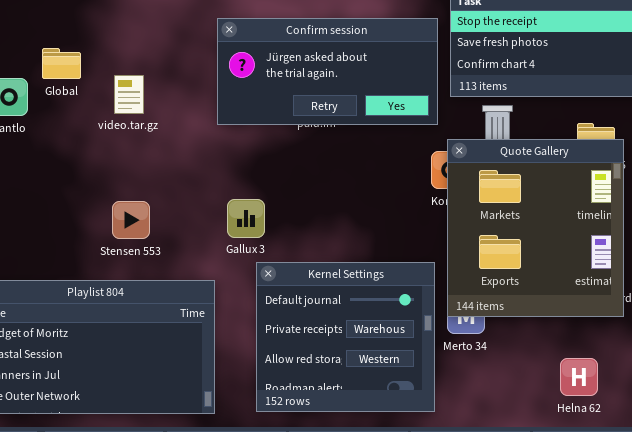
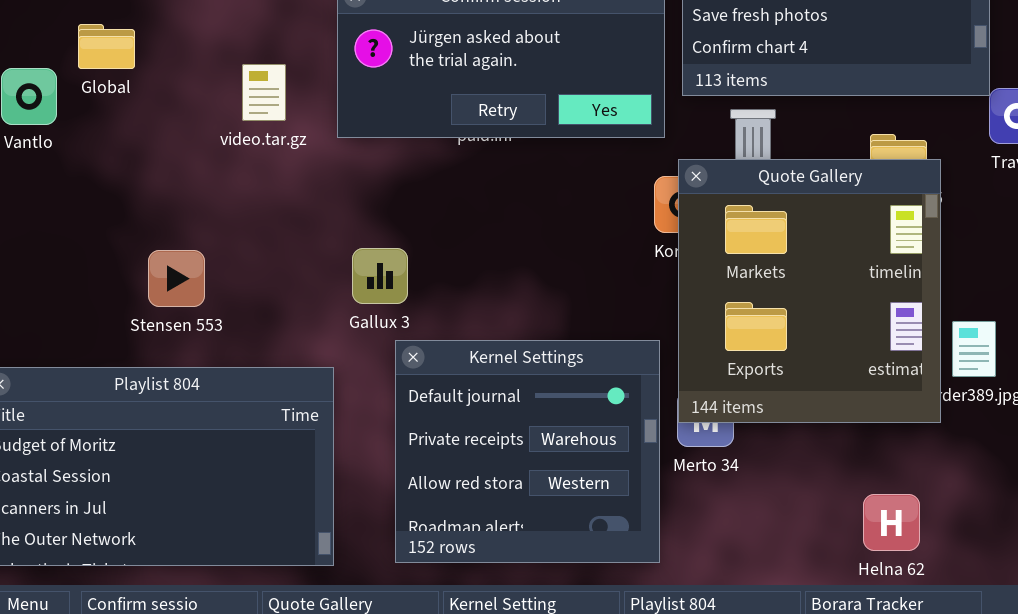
video.tar.gz: [114,75,144,114] -> [242,64,286,121], moved
Stensen 553: [112,201,150,239] -> [148,250,205,307], moved
Helna 62: [560,358,598,396] -> [863,494,920,551], moved

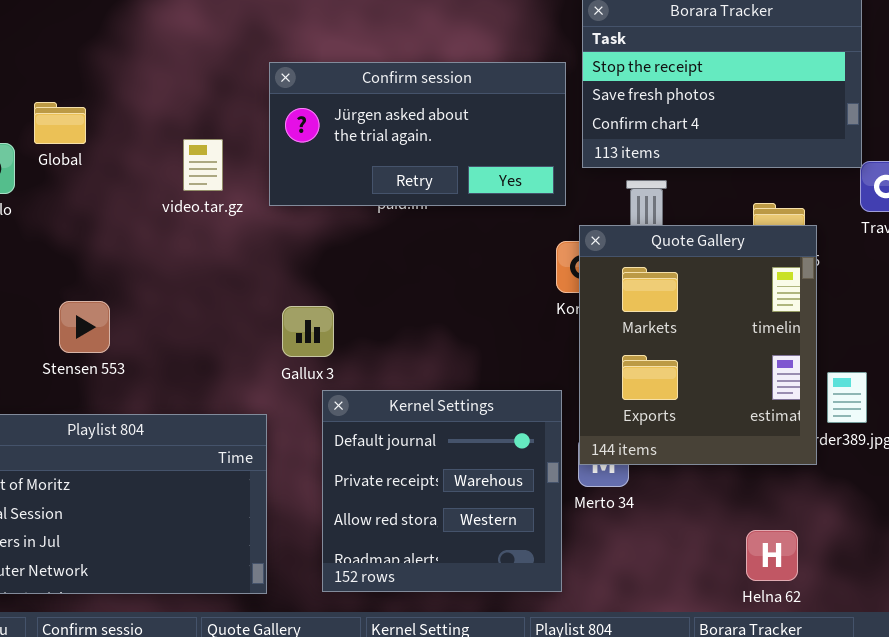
Stensen 553: [148,250,205,307] -> [59,301,110,353], moved

